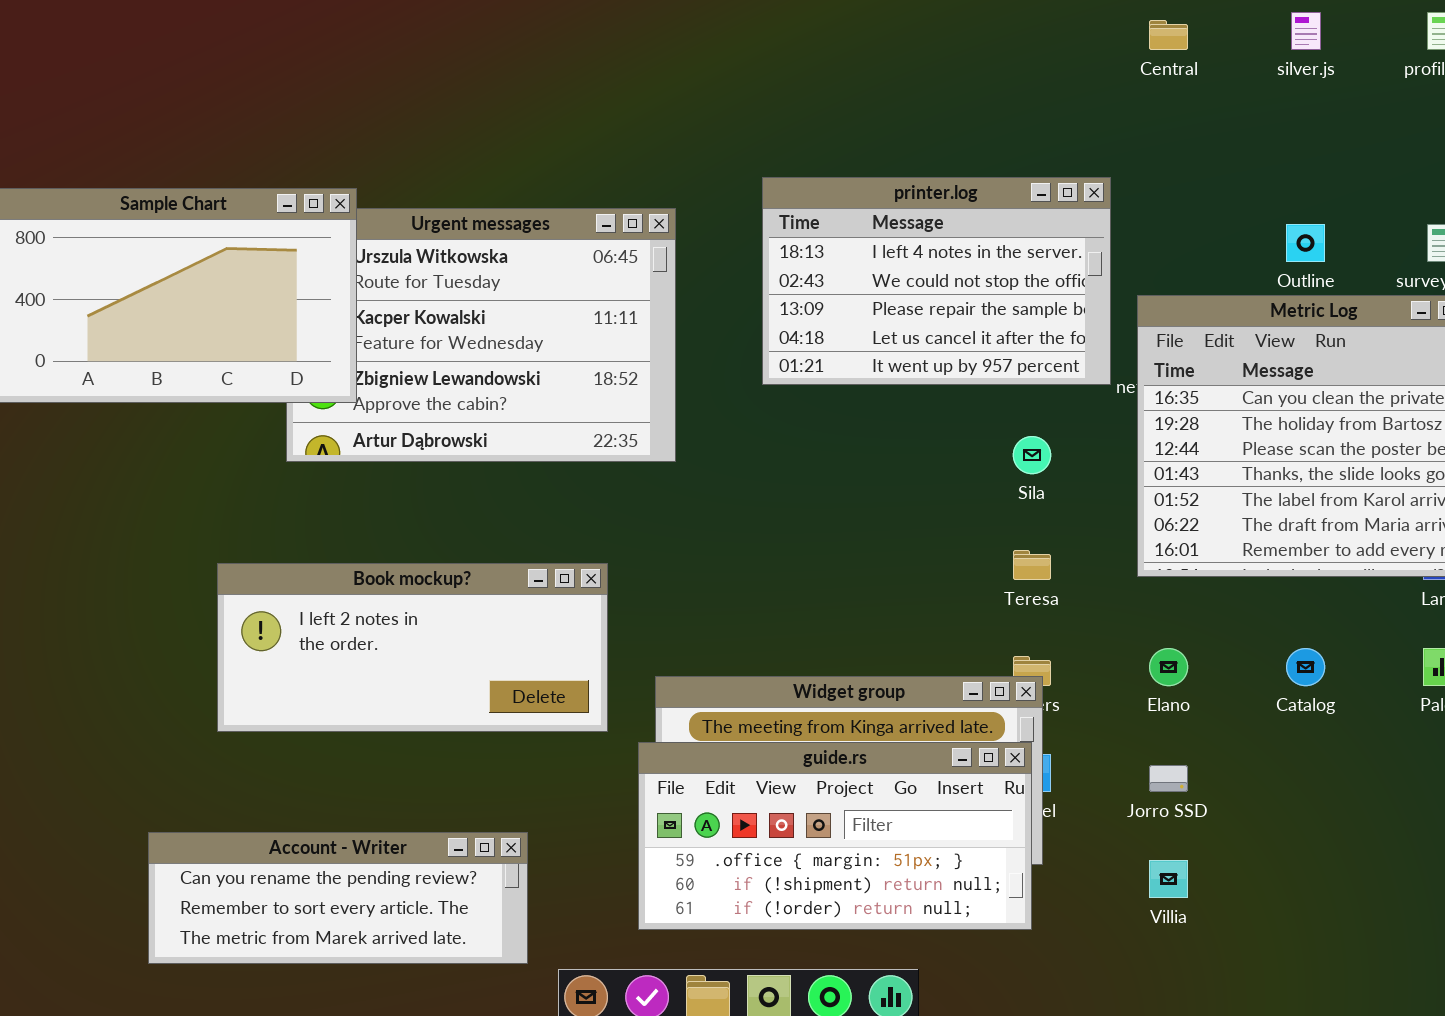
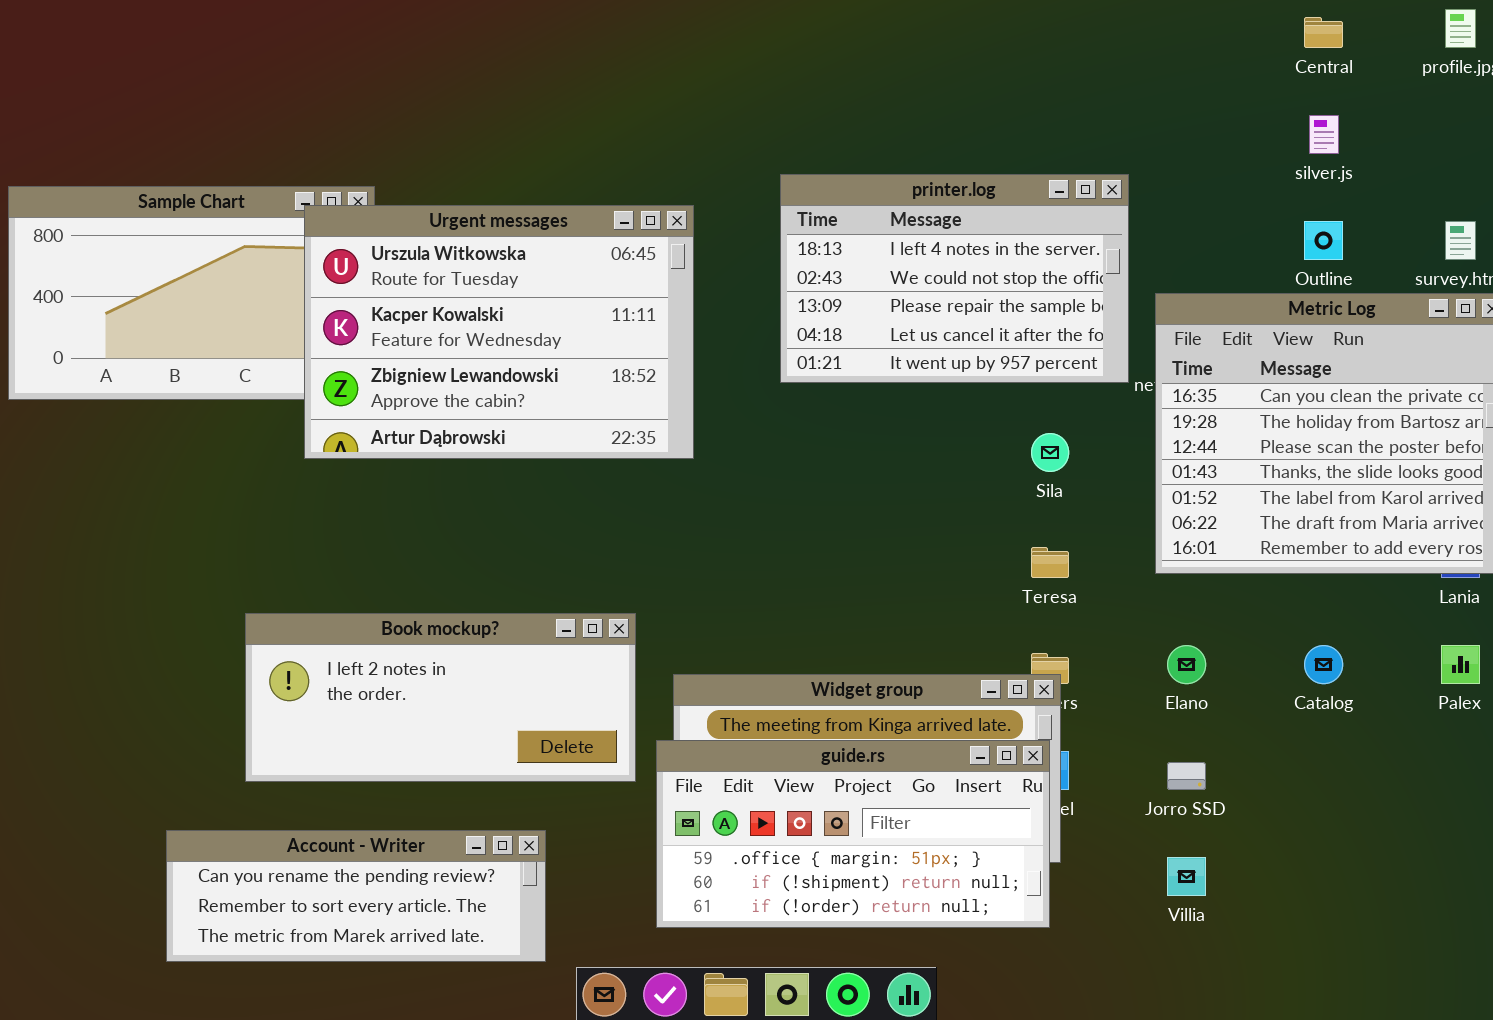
silver.js: [1291,12,1321,50] -> [1309,115,1339,154], moved
Central: [1149,20,1188,50] -> [1304,17,1343,48], moved
Urgent messages: [286,208,676,462] -> [304,205,694,459], raised
Book mockup?: [217,563,608,732] -> [245,613,636,782], moved

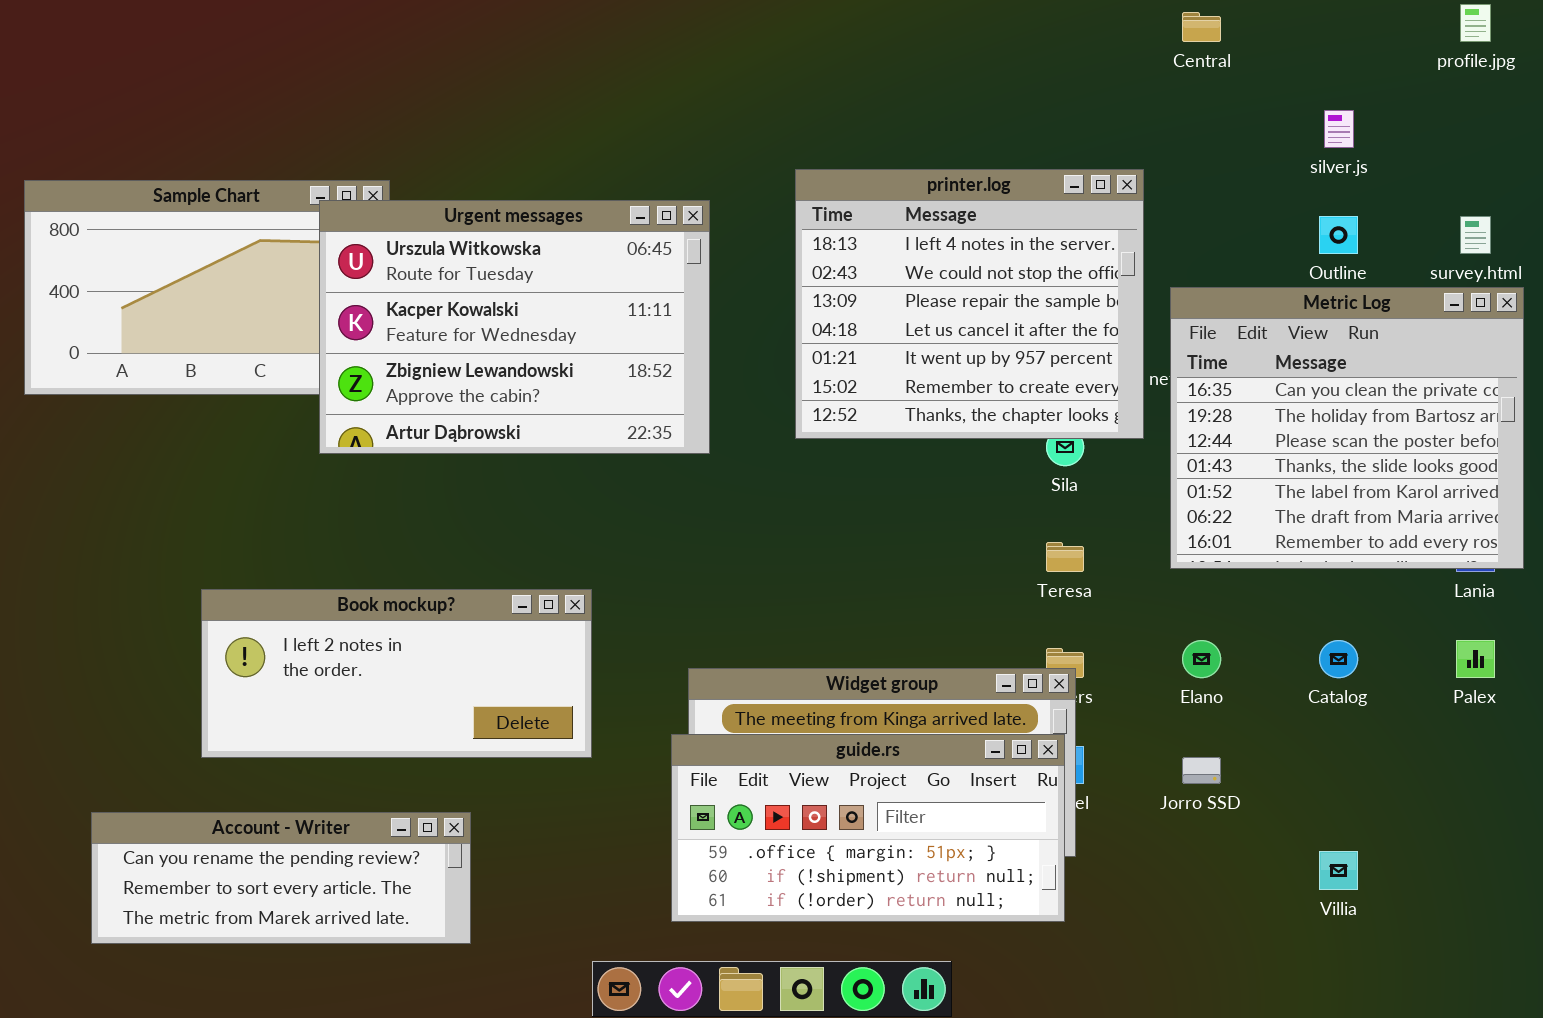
Central: [1304,17,1343,48] -> [1182,12,1221,42], moved
printer.log: [780,174,1129,383] -> [795,169,1144,439], resized
Book mockup?: [245,613,636,782] -> [201,589,592,758], moved
Account - Writer: [166,830,546,962] -> [91,812,471,944], moved
Villia: [1167,857,1206,896] -> [1319,851,1358,890], moved

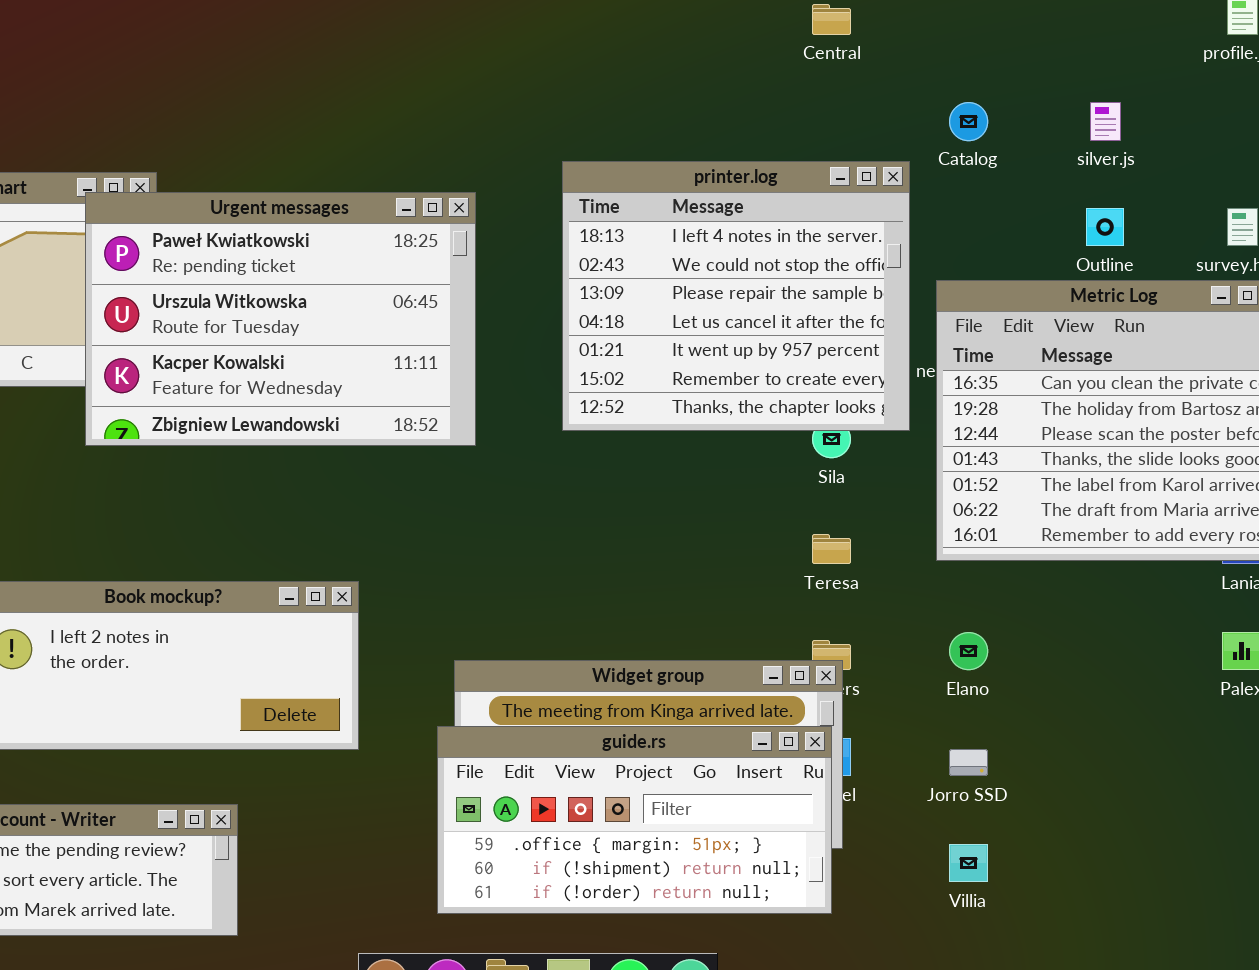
Central: [1182,12,1221,42] -> [812,4,851,35], moved
Urgent messages: [319,200,710,454] -> [85,192,476,446], scrolled up 1 row
Catalog: [1319,640,1358,678] -> [949,102,988,141], moved
Villia: [1319,851,1358,890] -> [949,844,988,882], moved

